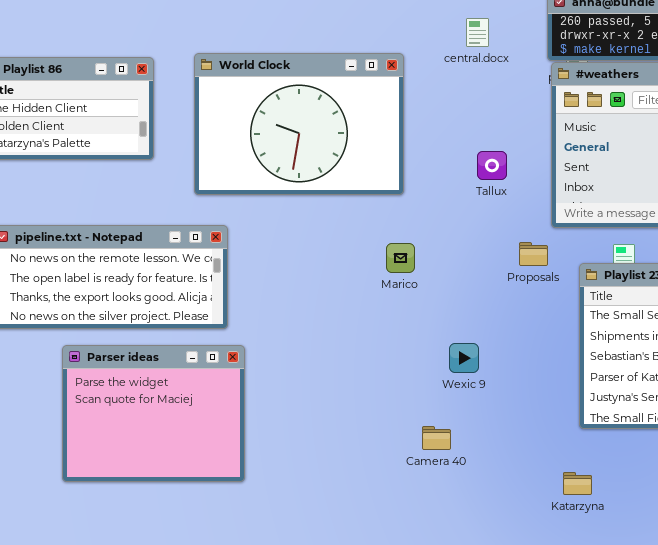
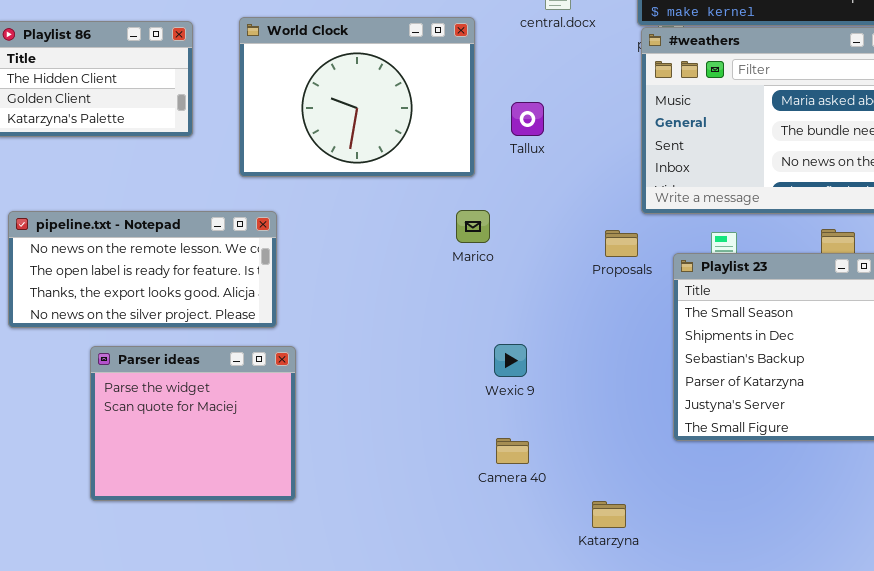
Tallux: [477,151,507,180] -> [511,102,544,136], moved
Marico: [386,243,415,273] -> [456,210,490,243], moved
Wexic 9: [449,343,479,373] -> [494,344,527,377], moved
Katarzyna: [563,472,592,495] -> [592,501,626,528], moved

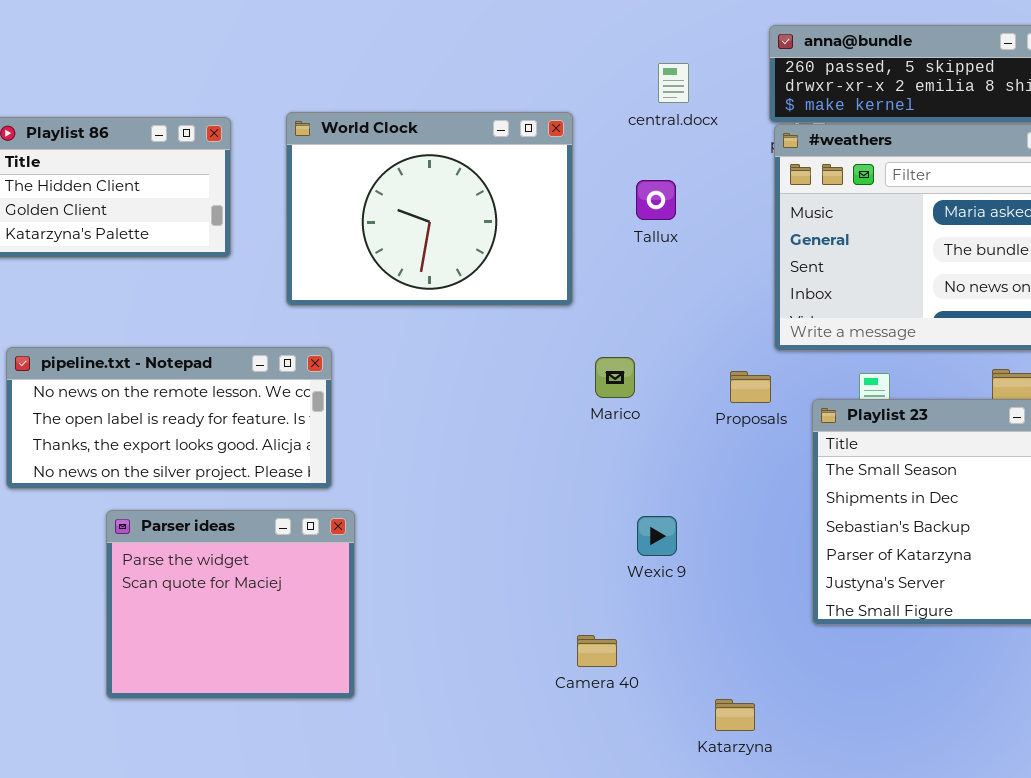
Tallux: [511,102,544,136] -> [636,180,676,220], moved
Marico: [456,210,490,243] -> [595,357,635,398], moved
Wexic 9: [494,344,527,377] -> [637,516,677,556], moved
Camera 40: [496,438,529,464] -> [577,635,617,667], moved

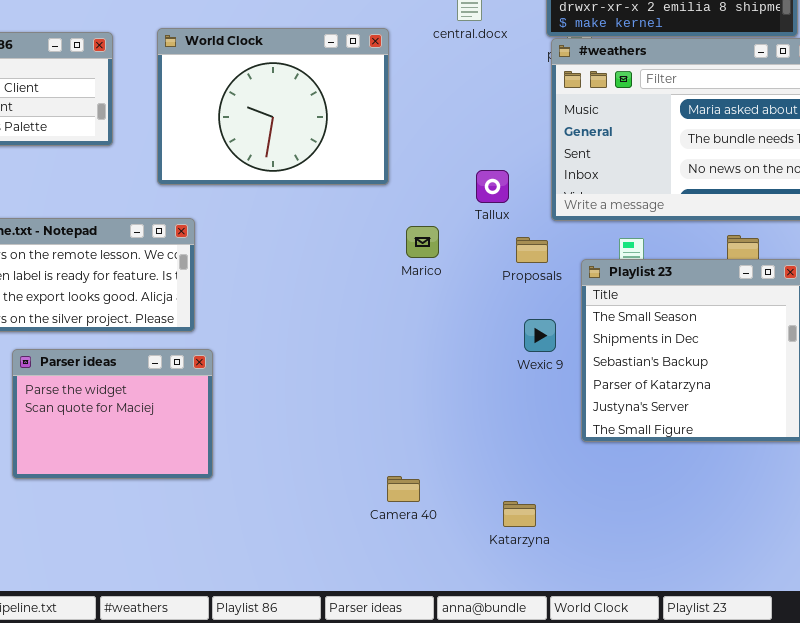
Tallux: [636,180,676,220] -> [476,170,509,203], moved
Parser ideas: [106,510,355,699] -> [12,349,213,479], resized
Wexic 9: [637,516,677,556] -> [524,319,556,352], moved
Camera 40: [577,635,617,667] -> [387,476,420,502], moved

